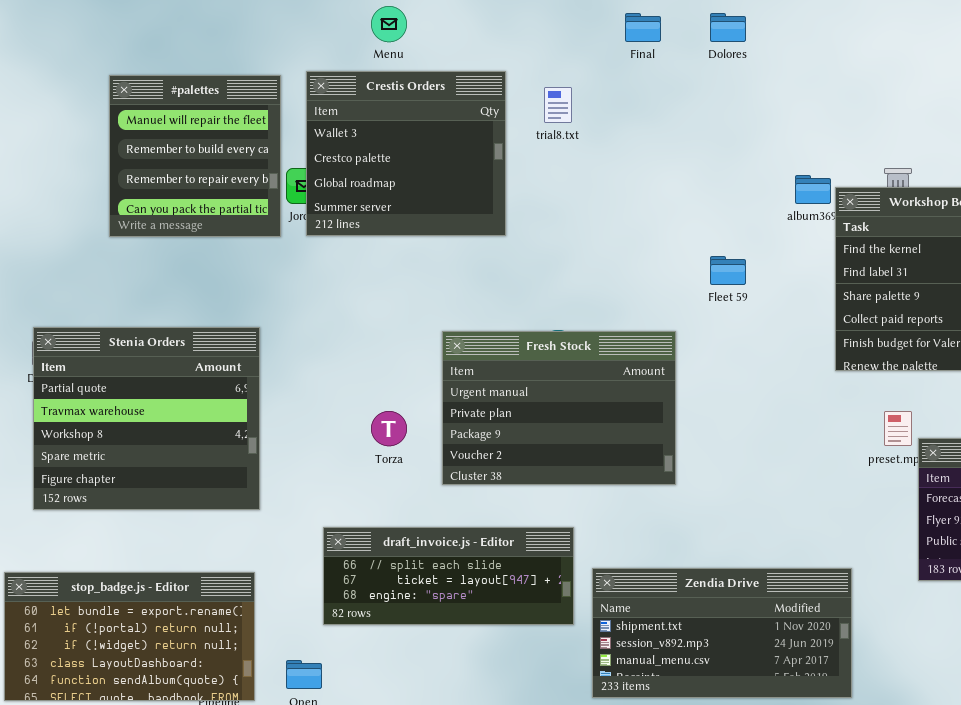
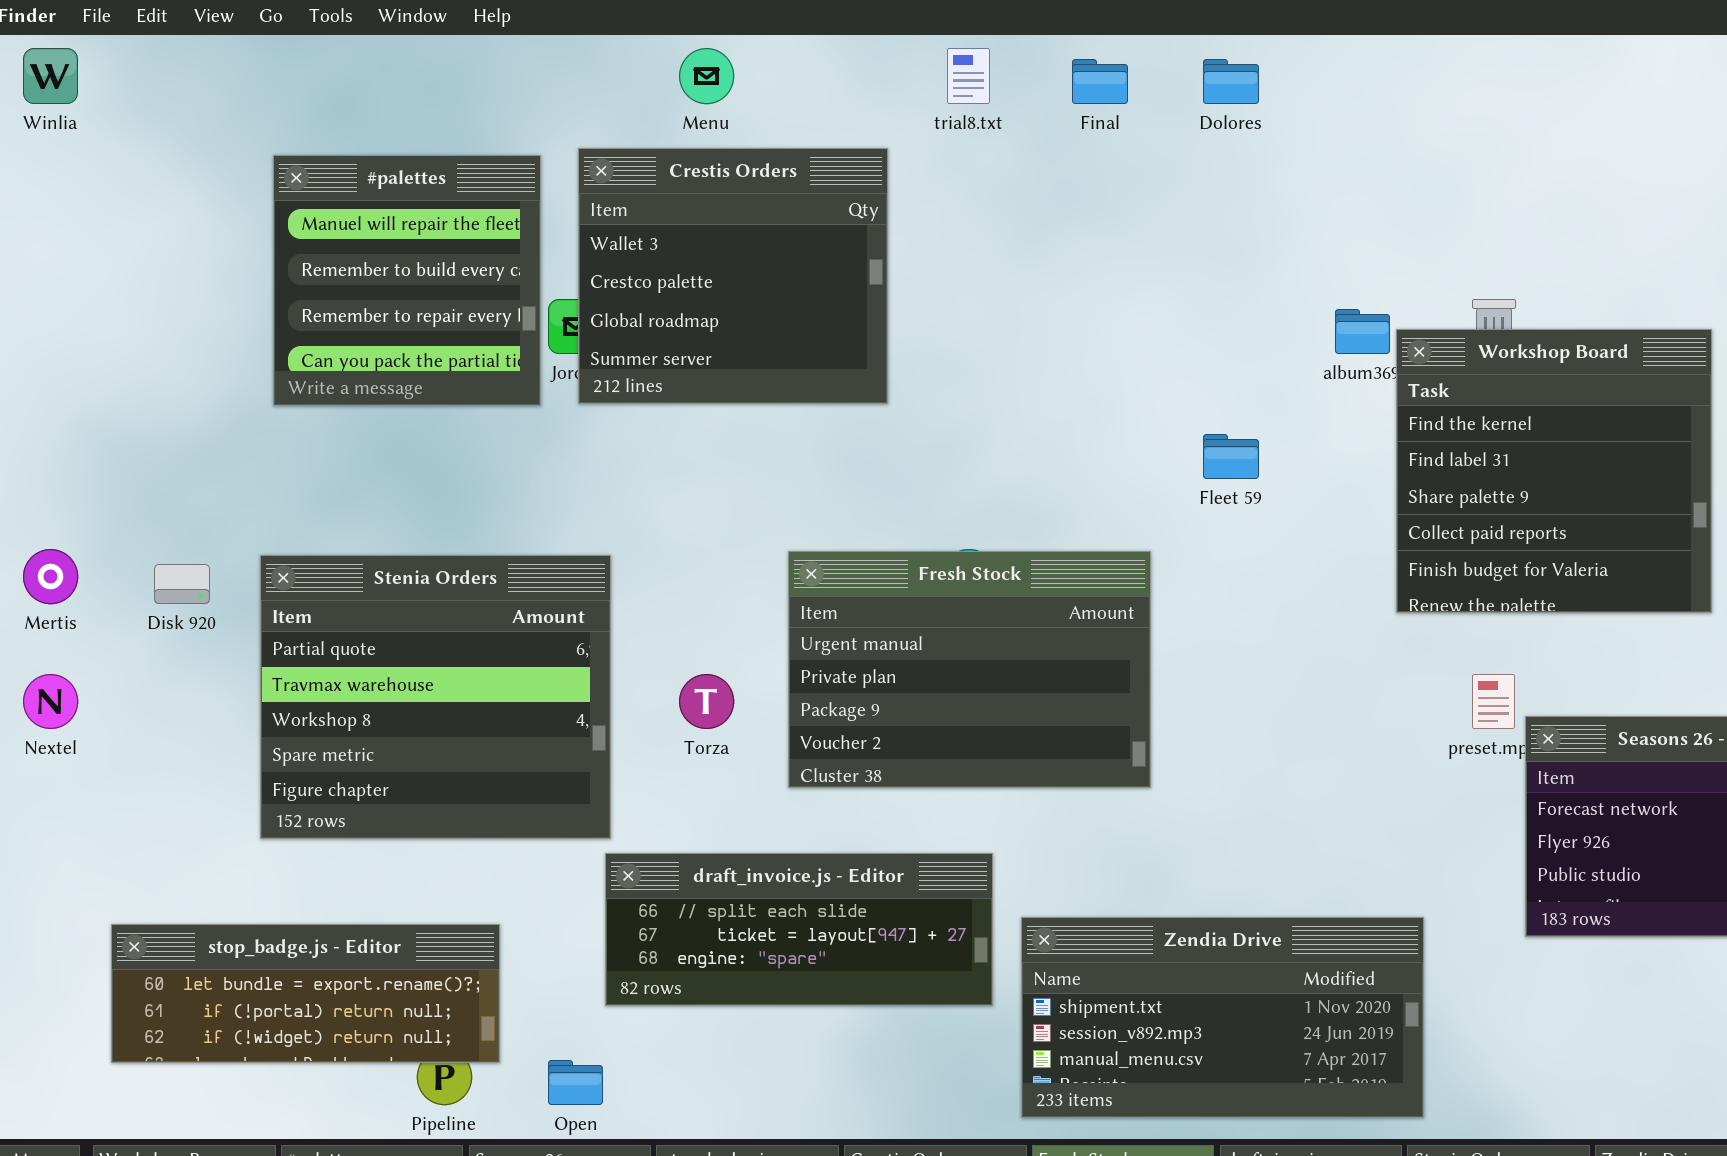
trial8.txt: [544,87,572,123] -> [947,48,990,104], moved
Stenia Orders: [33,327,260,510] -> [260,555,611,839], moved
stop_badge.js - Editor: [4,572,255,701] -> [111,924,500,1063], resized

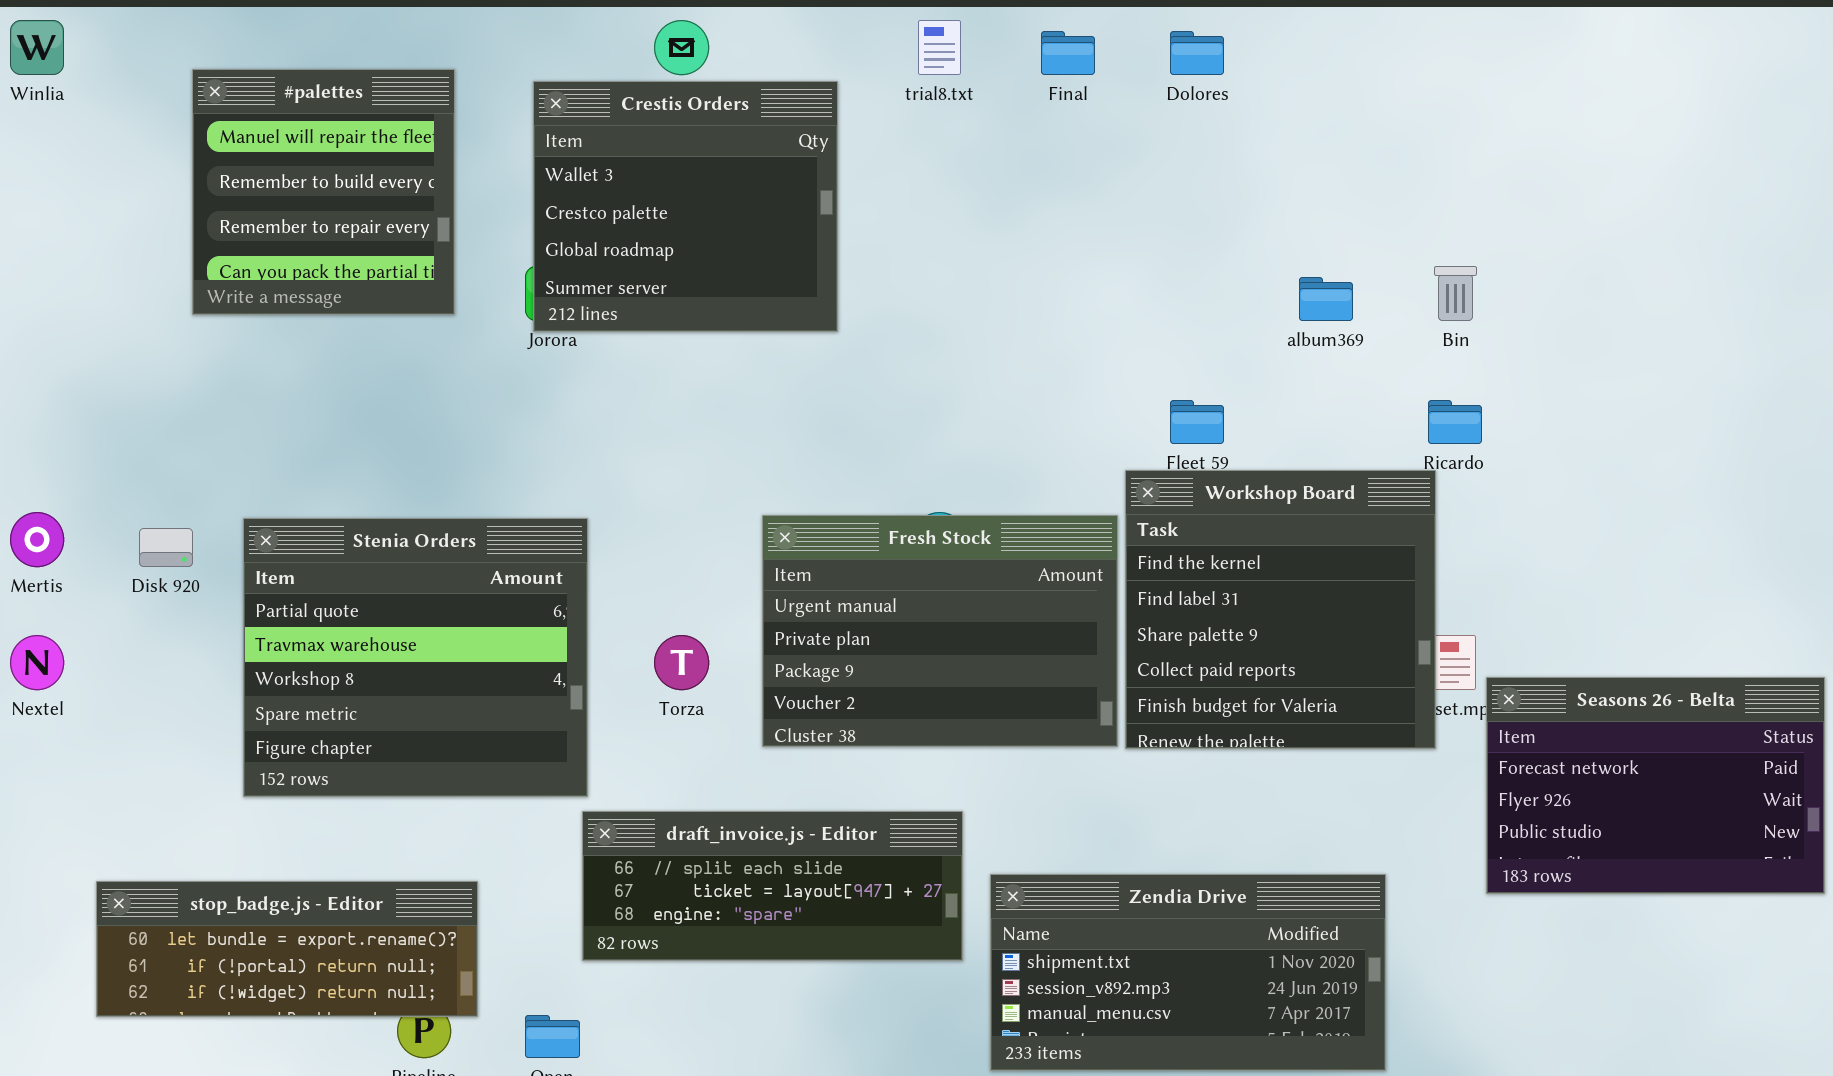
Crestis Orders: [578,148,888,404] -> [533,81,838,332], moved
#palettes: [273,155,541,406] -> [192,69,455,315], moved
Workshop Board: [1396,329,1712,613] -> [1125,470,1436,749], moved

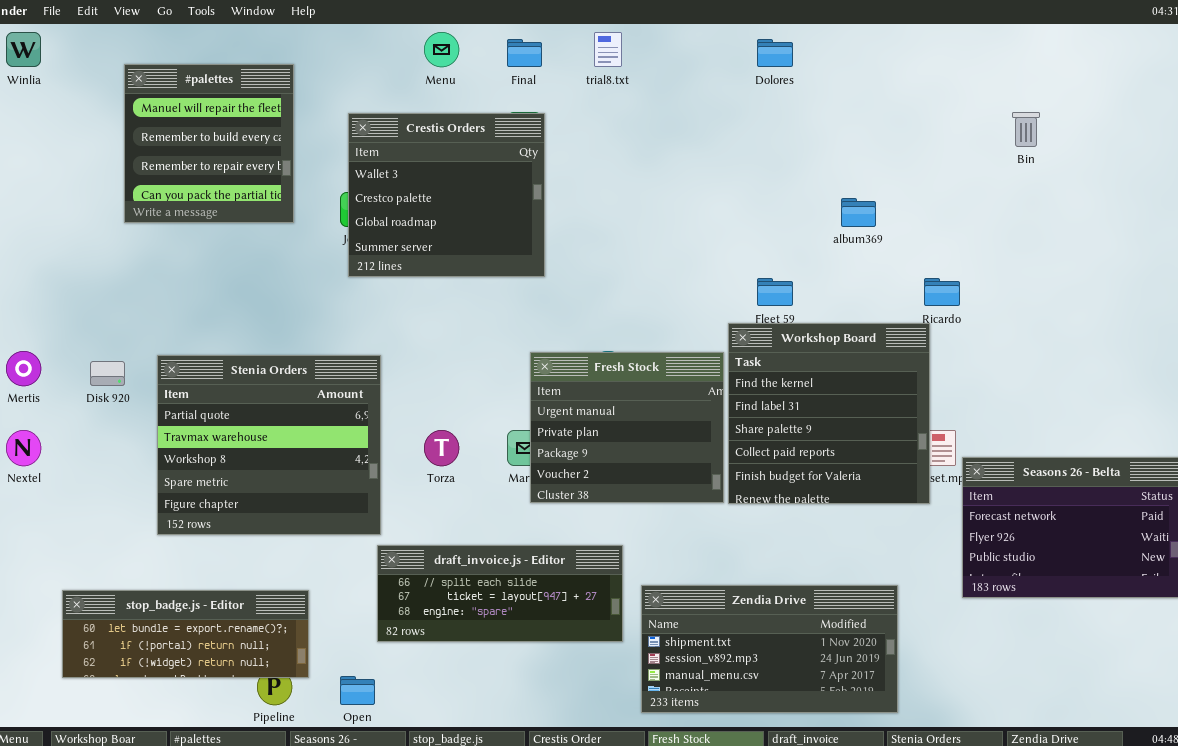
Final: [1041,31,1095,75] -> [507,39,542,67], moved
Crestis Orders: [533,81,838,332] -> [348,113,545,277], moved
Bin: [1434,266,1477,321] -> [1012,112,1040,147], moved
Fresh Stock: [762,515,1118,747] -> [530,352,724,503], resized

